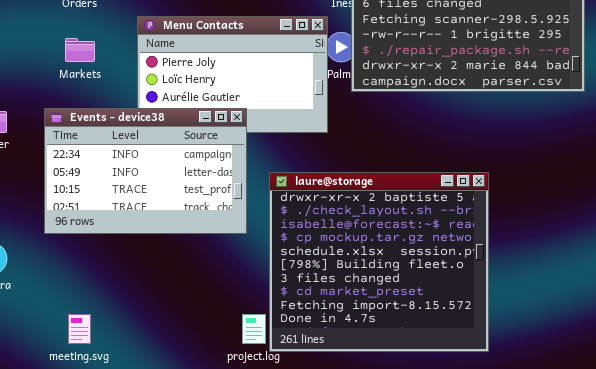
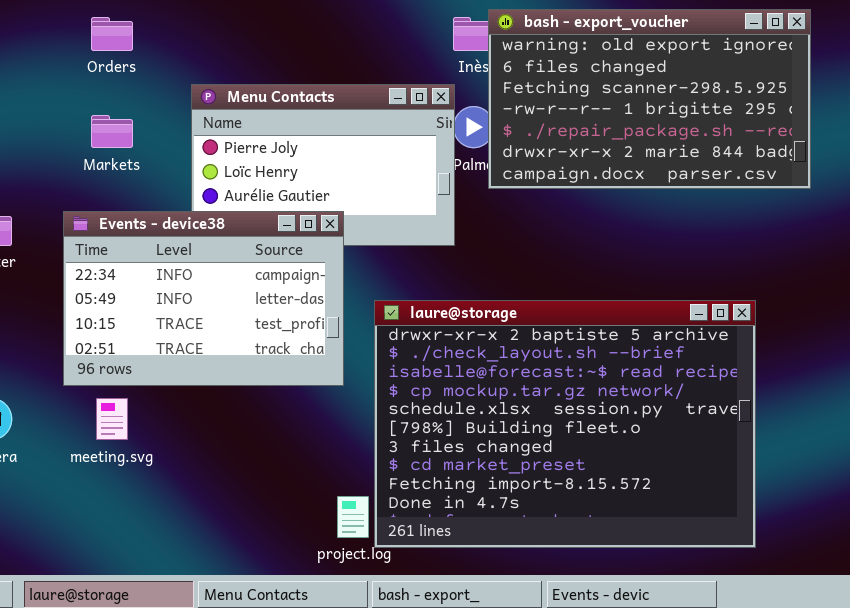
laure@storage: [269,172,489,352] -> [374,300,756,548], resized
meeting.svg: [68,314,91,344] -> [96,398,128,440], moved

